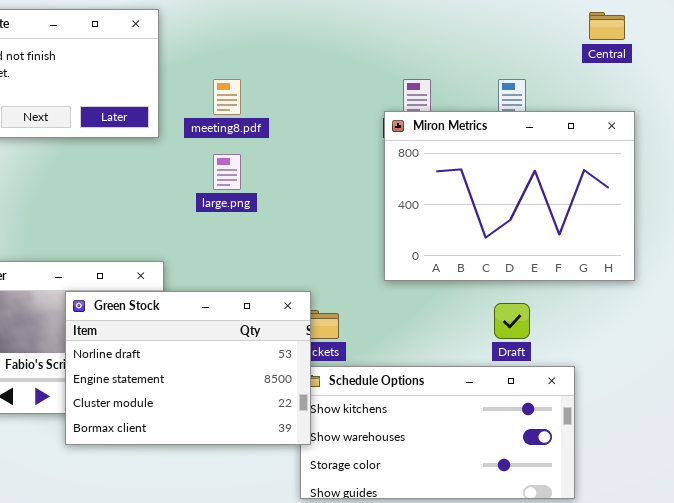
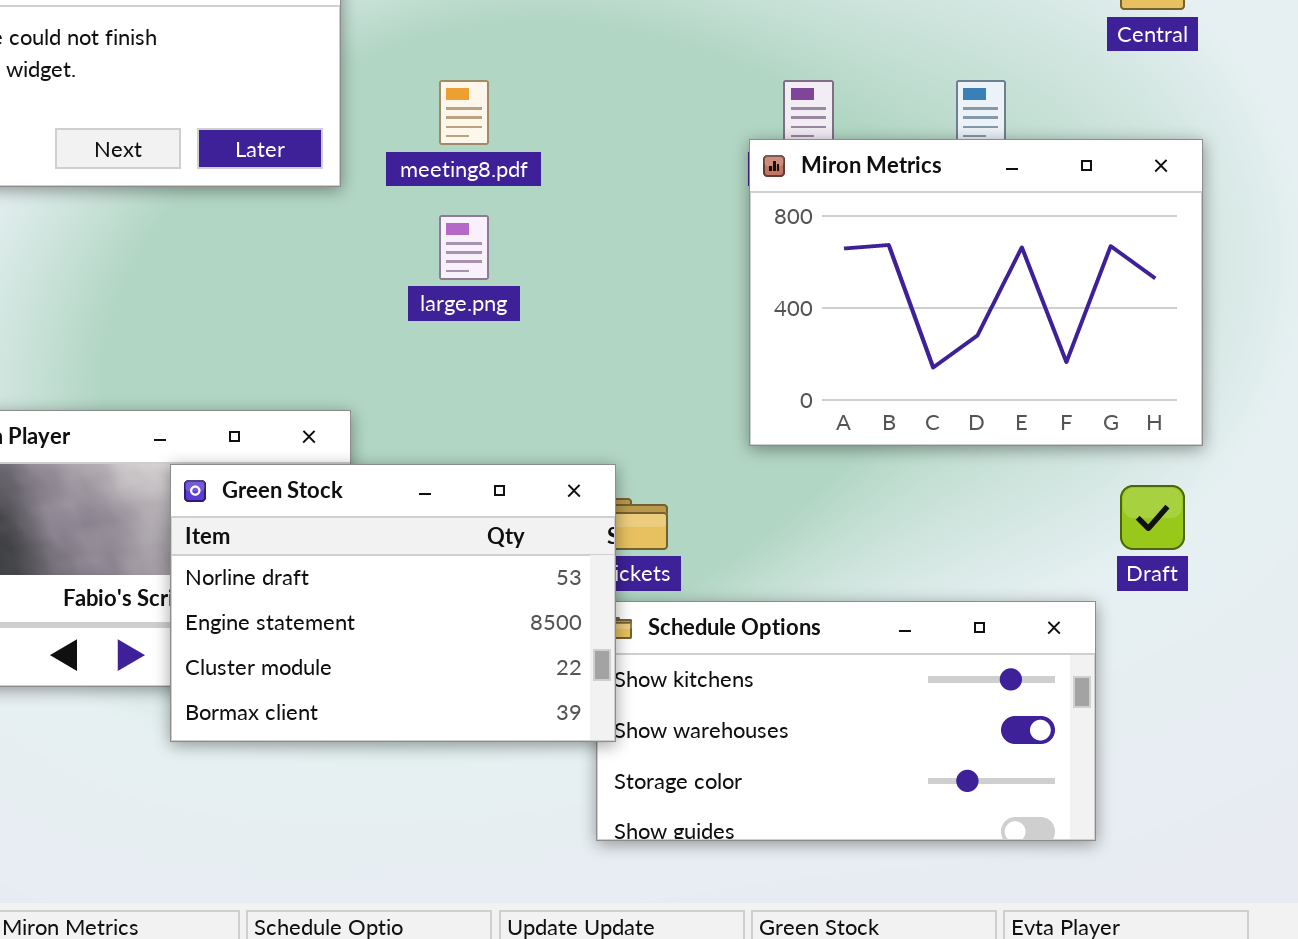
Draft: [494,303,530,339] -> [1120,485,1185,550], moved

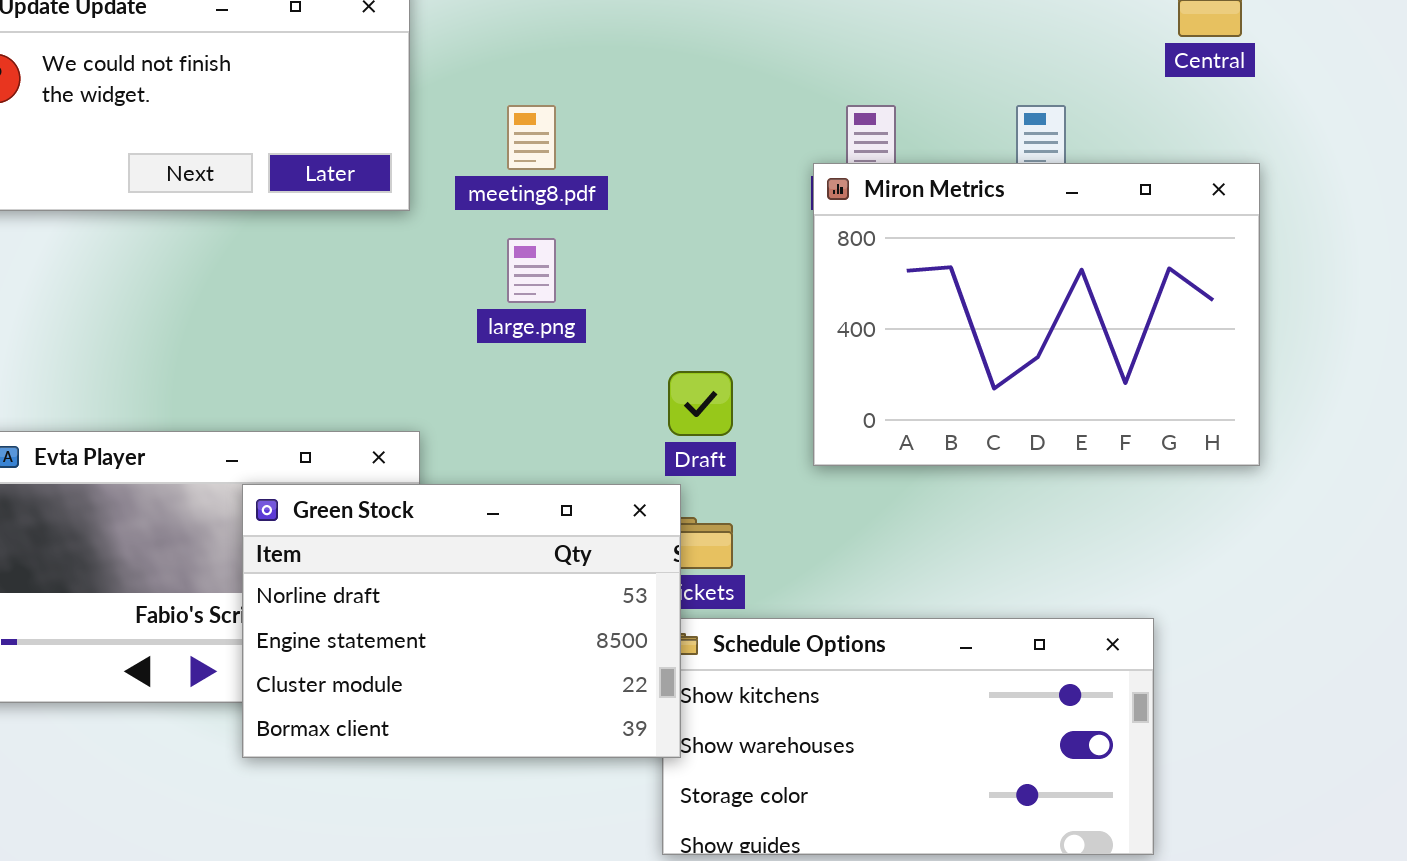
Draft: [1120,485,1185,550] -> [668,371,733,436], moved

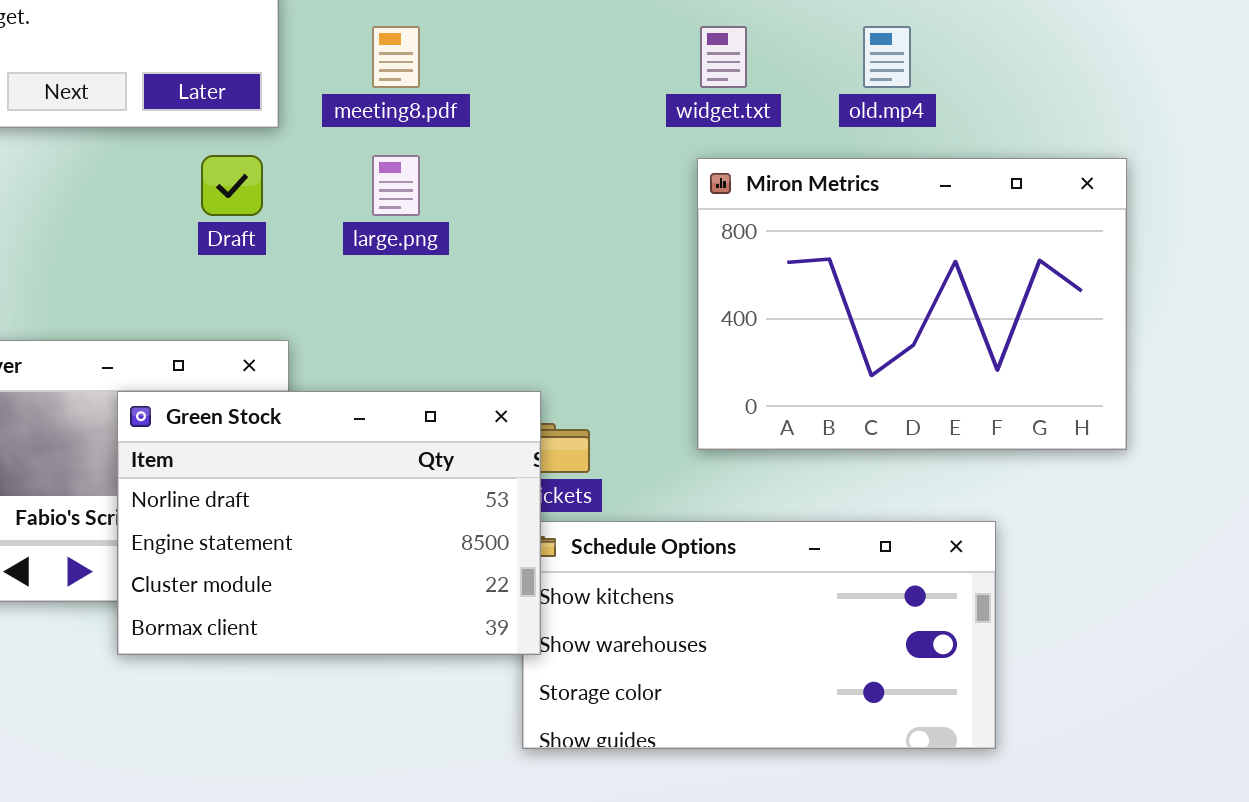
Miron Metrics: [813,163,1260,466] -> [697,158,1127,450], moved
Draft: [668,371,733,436] -> [201,155,263,216], moved

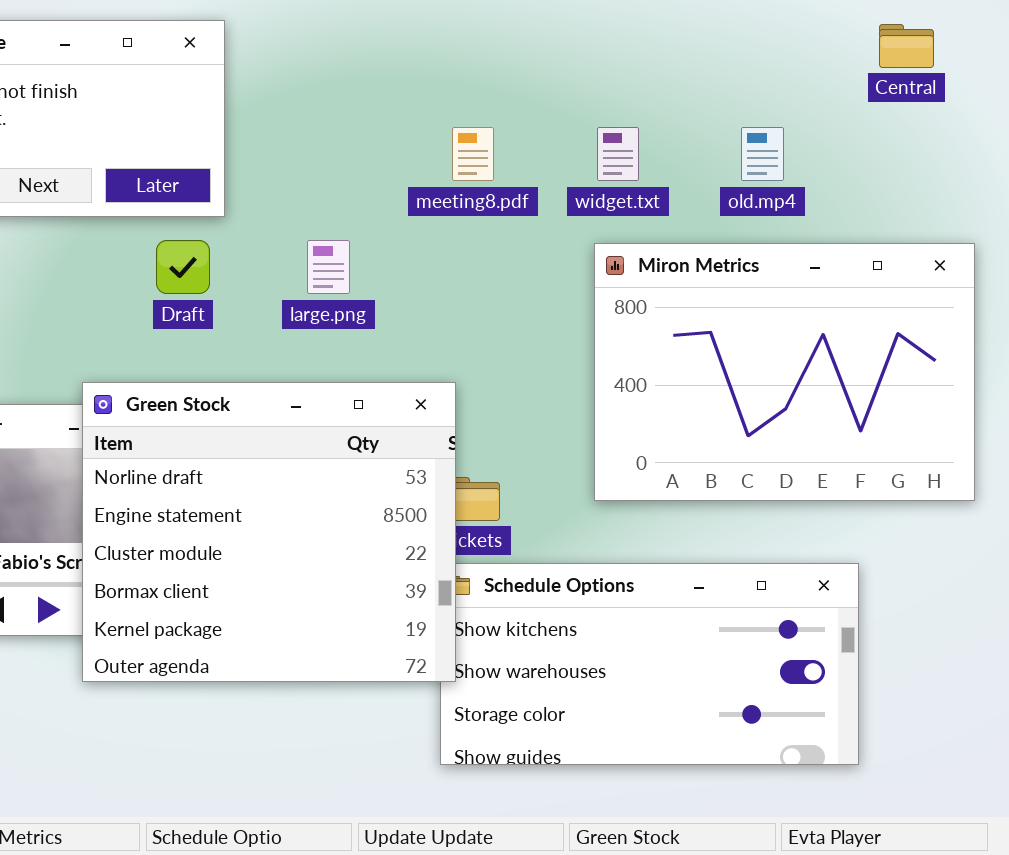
meeting8.pdf: [372,26,420,88] -> [452,127,494,181], moved
Green Stock: [117,391,541,655] -> [82,382,456,682], resized

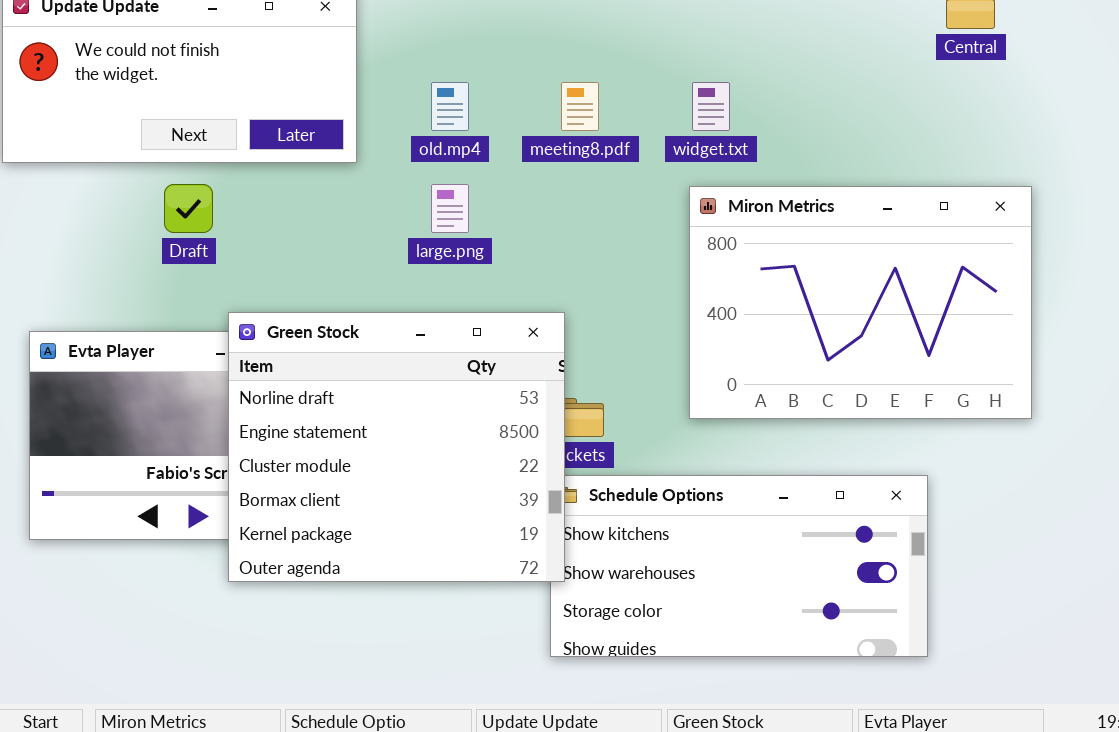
old.mp4: [741,127,784,181] -> [431,82,469,131], moved
Draft: [156,240,210,294] -> [164,184,213,233], moved

